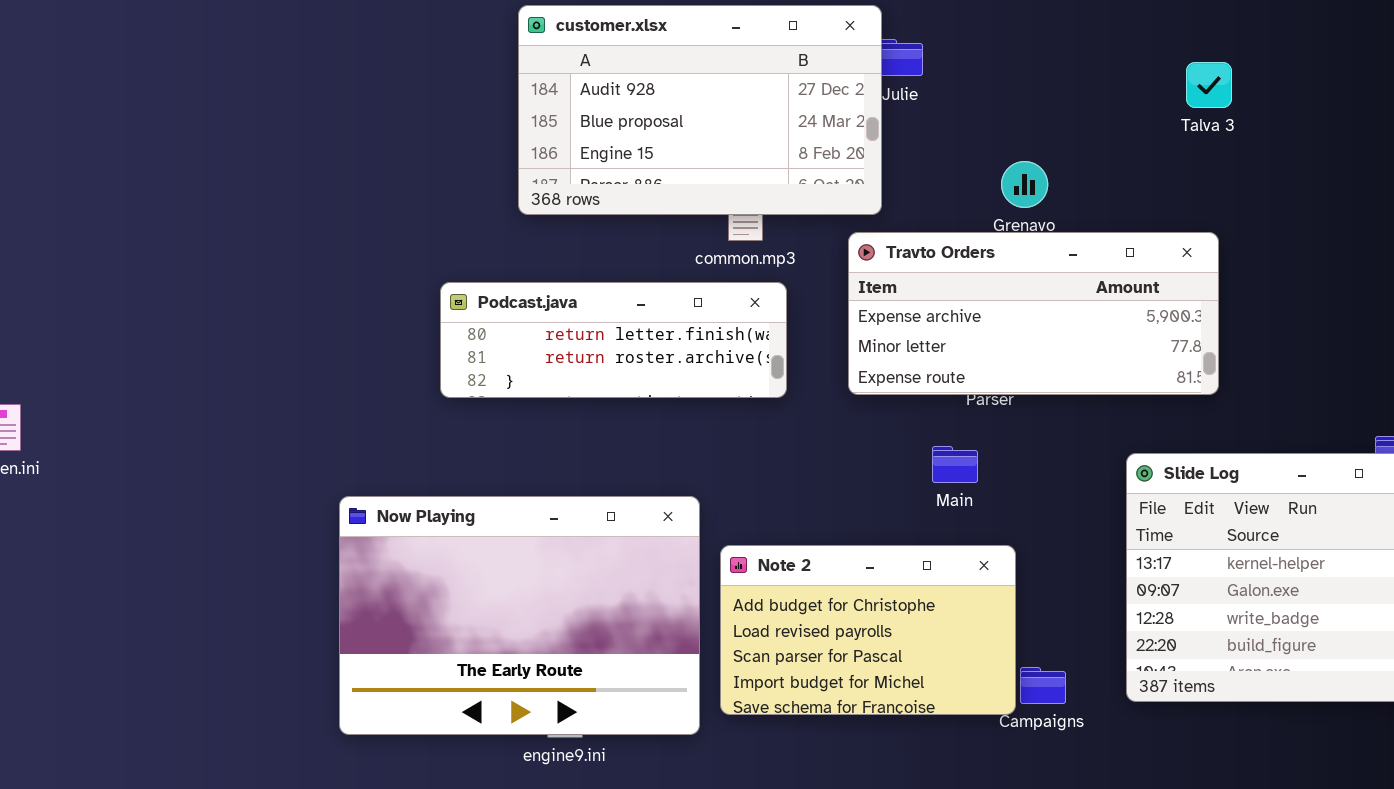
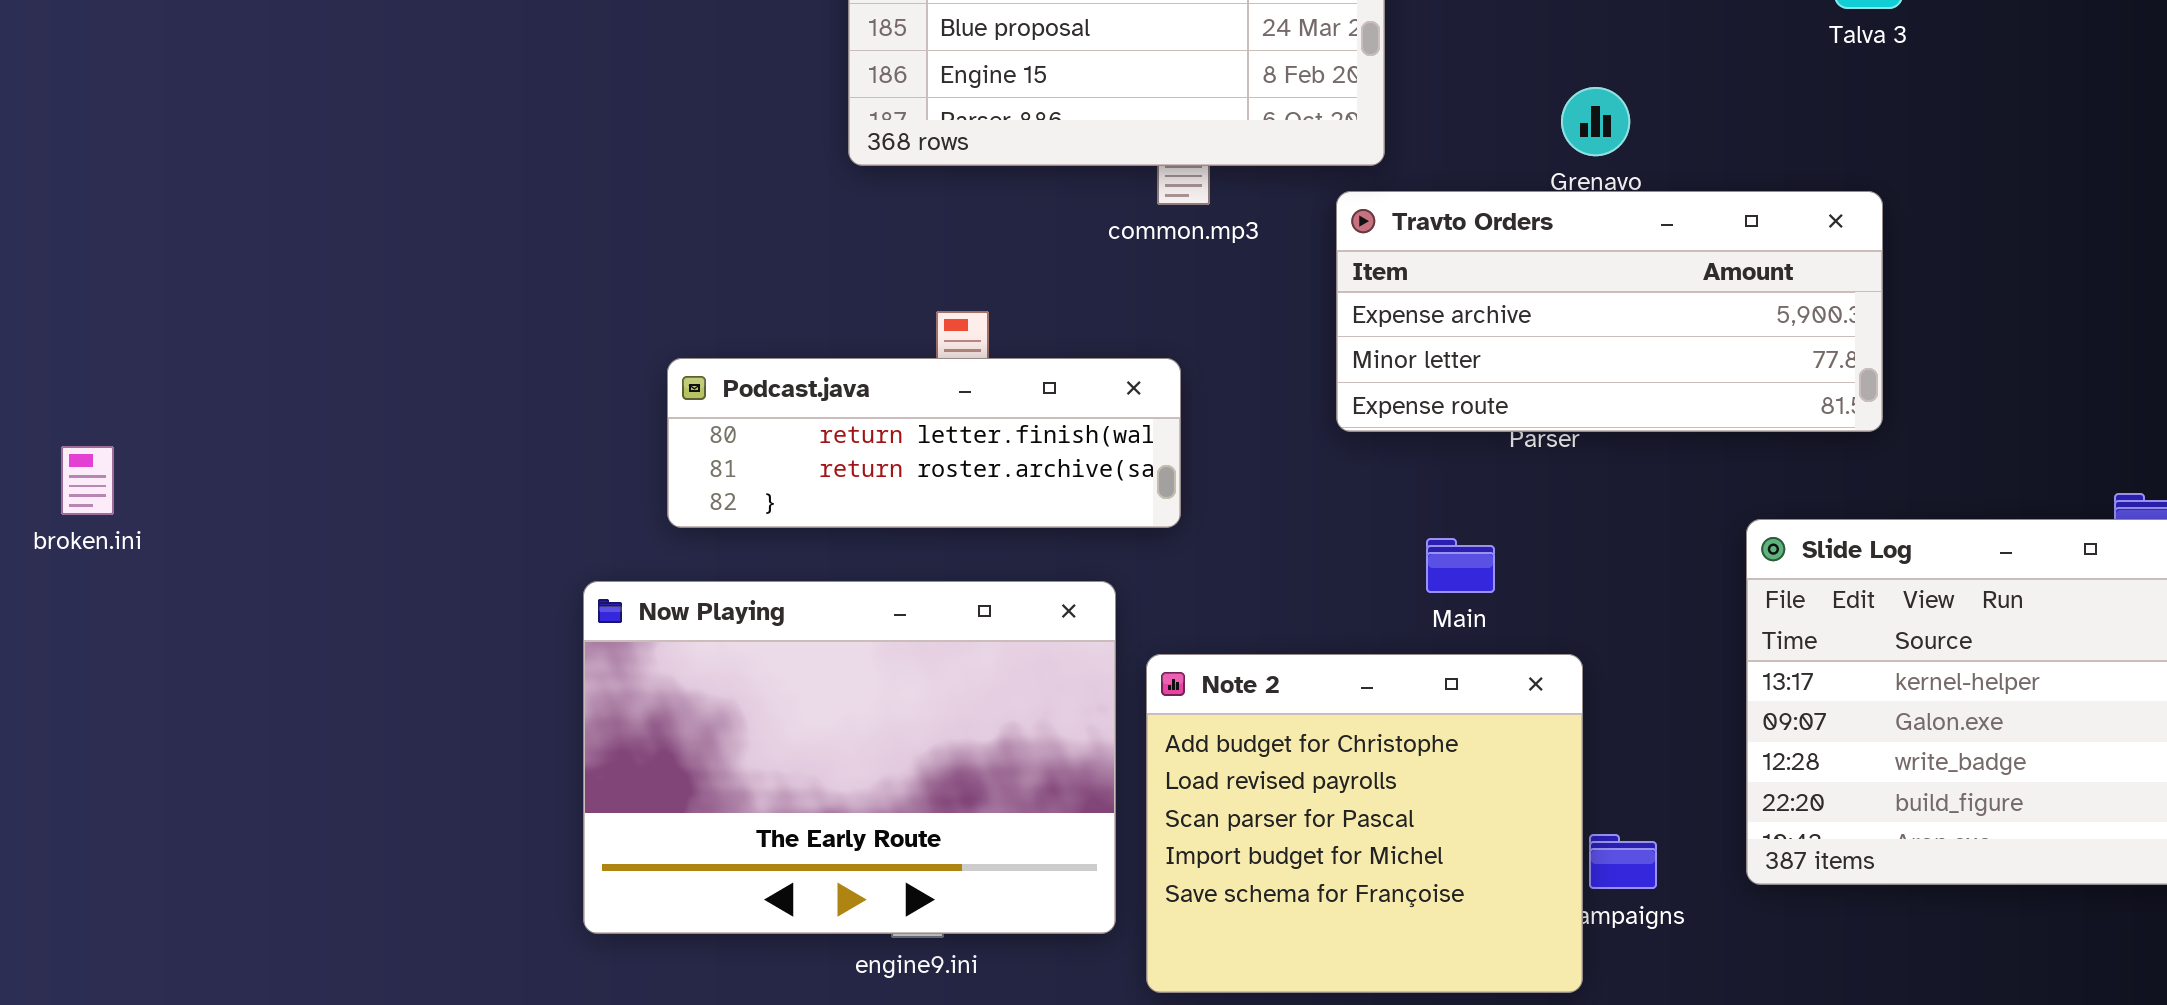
Podcast.java: [440,282,787,398] -> [667,358,1181,528], moved
Main: [932,446,978,483] -> [1426,538,1495,593], moved
Note 2: [720,545,1016,715] -> [1146,654,1583,993], resized

